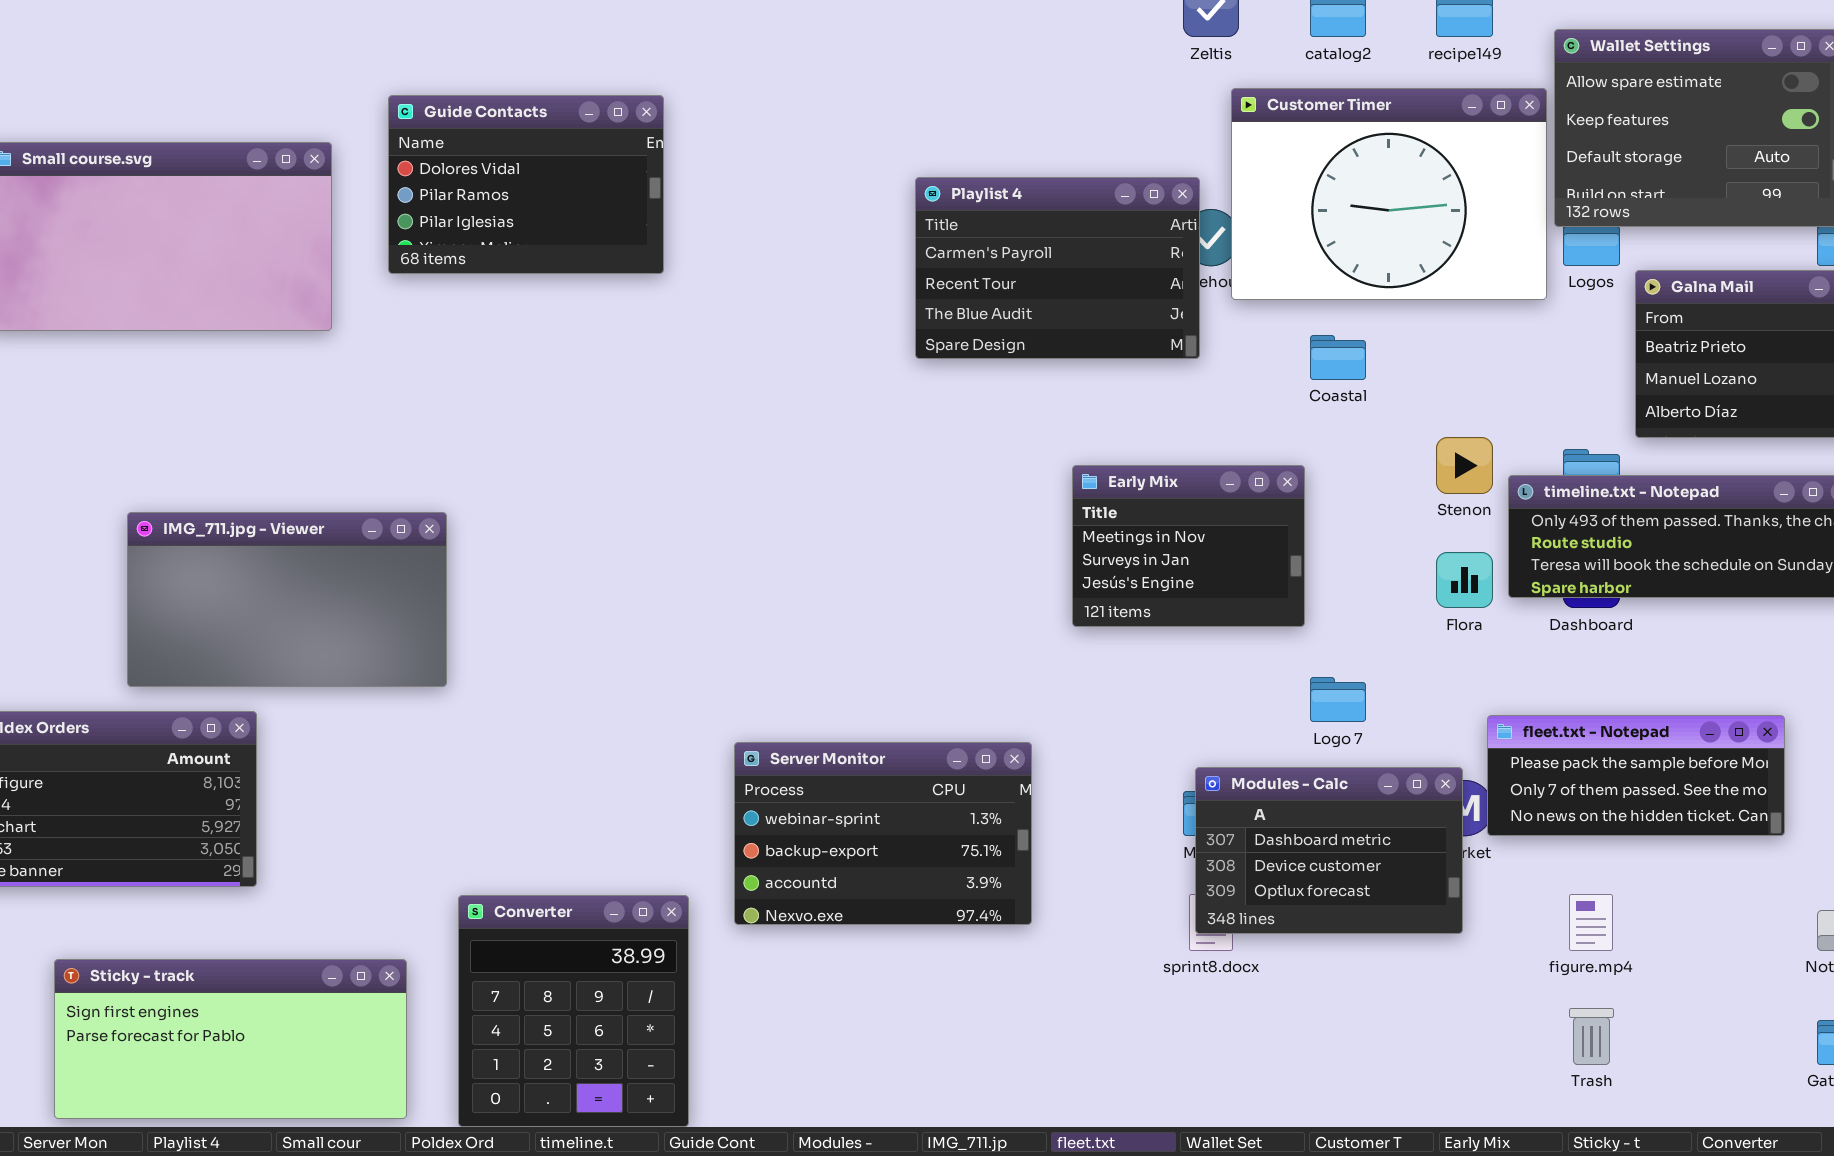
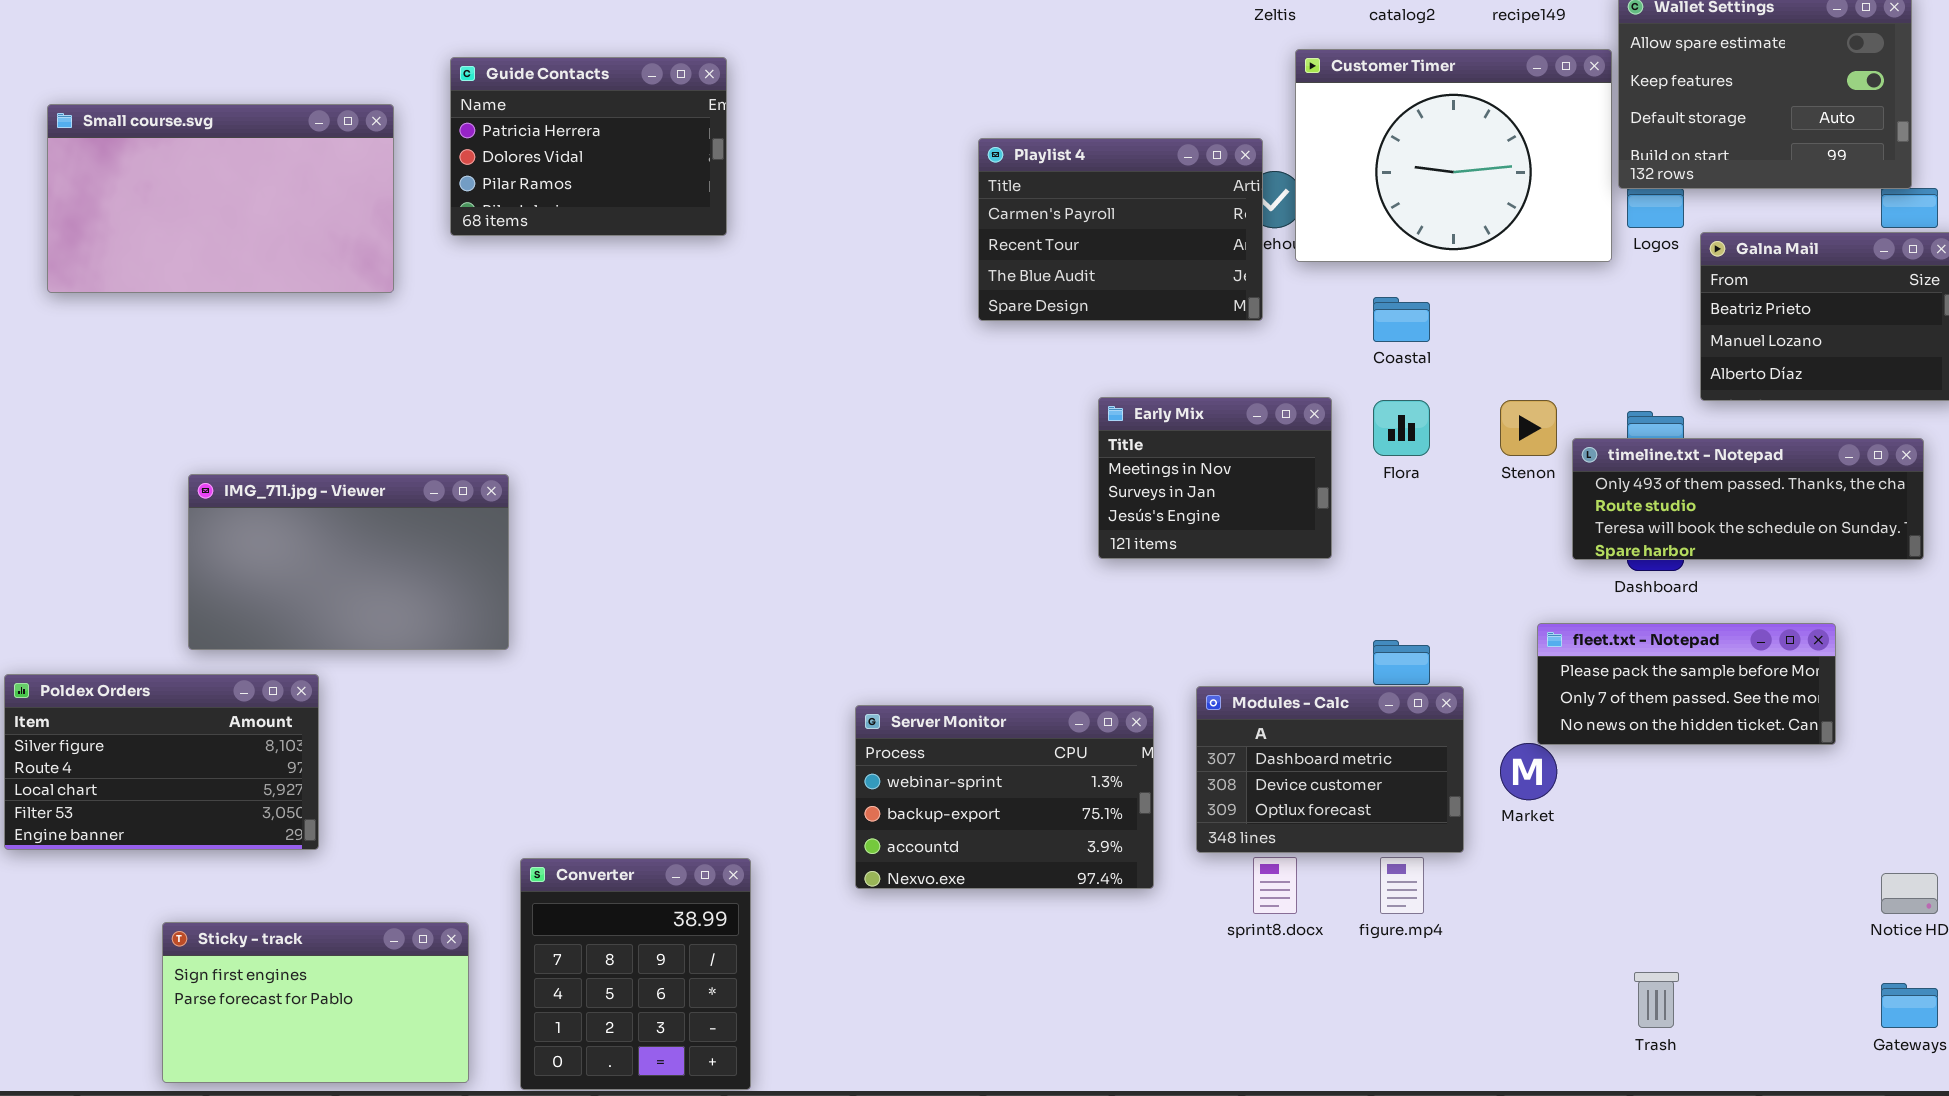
Guide Contacts: [388,95,664,274] -> [450,57,727,236], scrolled up 1 row
Early Mix: [1072,465,1305,627] -> [1098,397,1332,559], moved
Flora: [1436,552,1493,608] -> [1373,400,1430,456], moved
fleet.txt - Notepad: [1487,715,1785,836] -> [1537,623,1836,745], moved
Server Monitor: [734,742,1032,925] -> [855,705,1154,889], moved
Modules - Calc: [1195,767,1463,934] -> [1196,686,1464,853], moved
figure.mp4: [1569,894,1613,951] -> [1380,857,1424,914], moved
Sticky - track: [54,959,407,1119] -> [162,922,469,1083], resized

